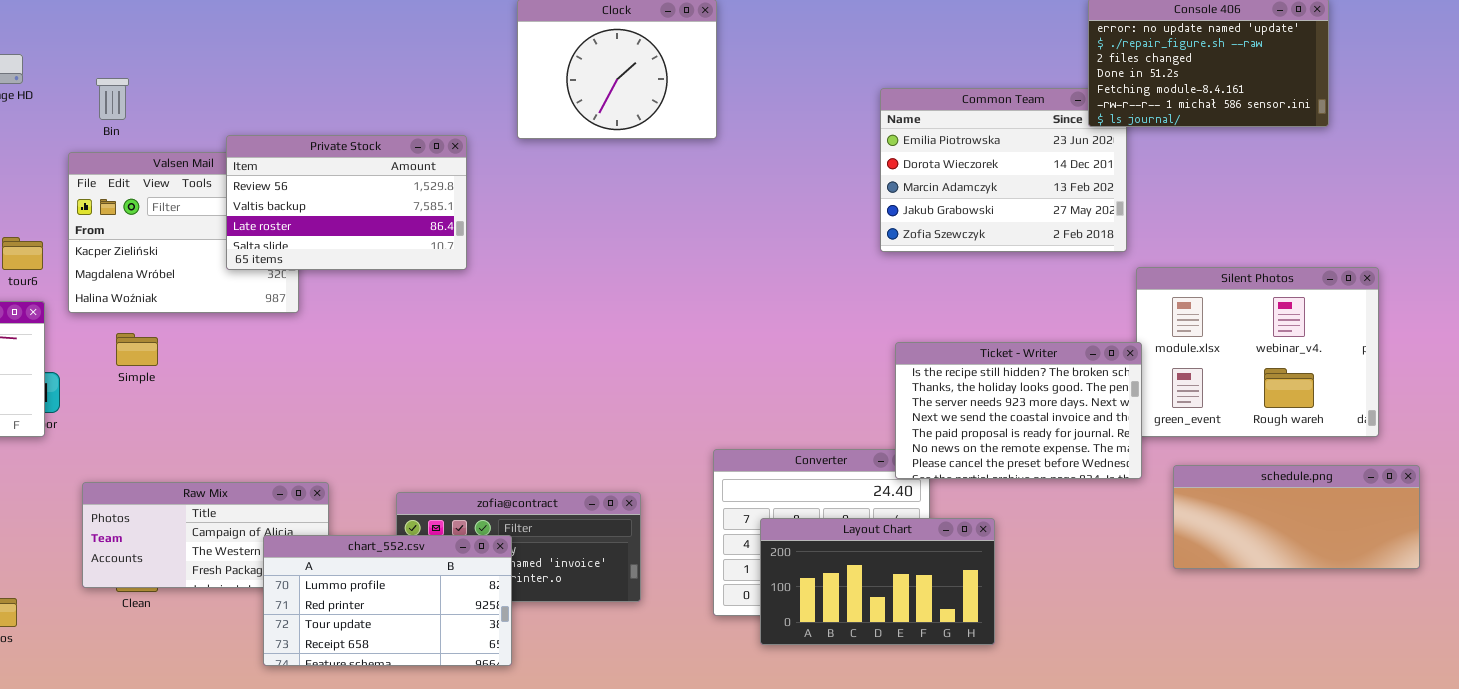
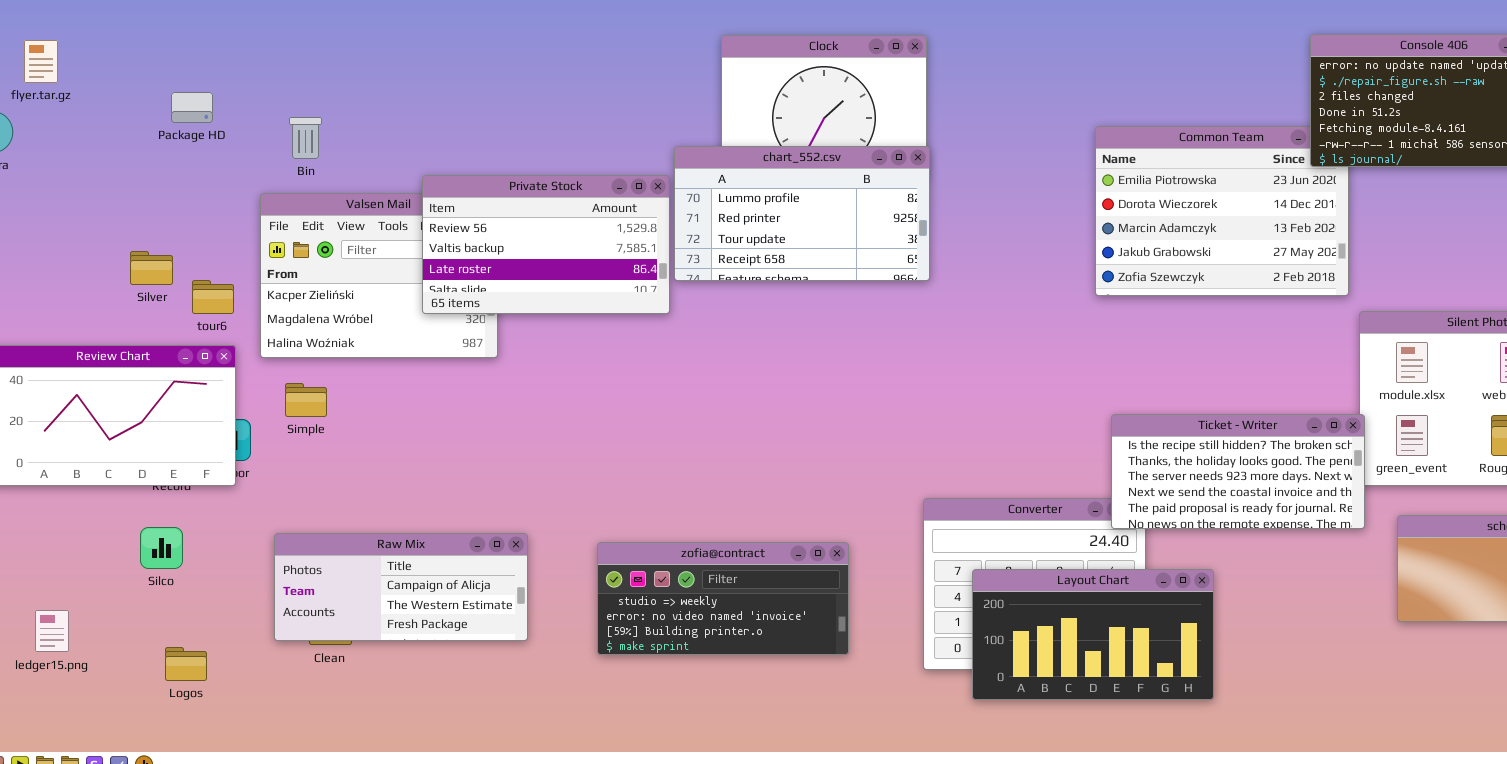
Simple: [116,333,158,366] -> [285,383,327,417], moved
Ticket - Writer: [895,342,1142,479] -> [1111,414,1365,529], resized
chart_552.csv: [263,535,512,666] -> [674,146,930,281], moved

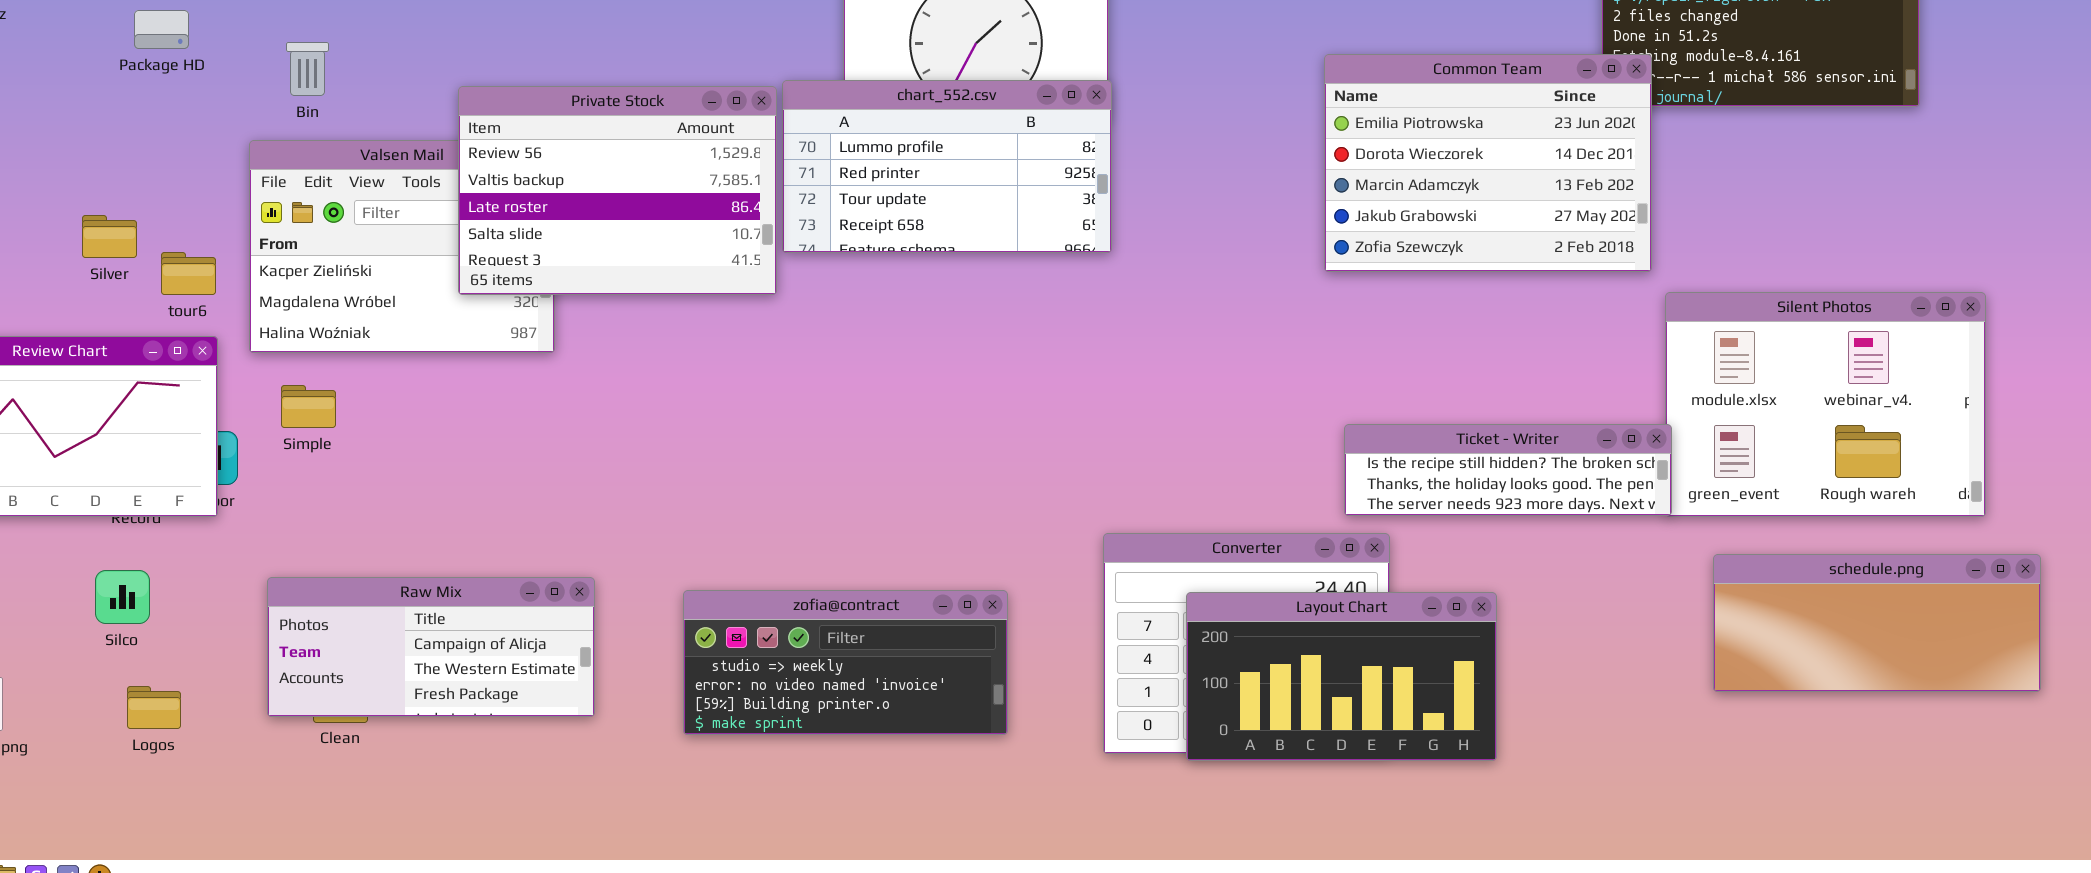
Common Team: [1095,126,1349,296] -> [1324,54,1652,272], raised
Private Stock: [422,175,670,314] -> [458,86,777,295], resized
Ticket - Writer: [1111,414,1365,529] -> [1344,424,1672,516], resized
Layout Chart: [972,569,1214,700] -> [1186,592,1497,761], moved
Logos: [165,647,207,681] -> [127,686,181,729], moved

